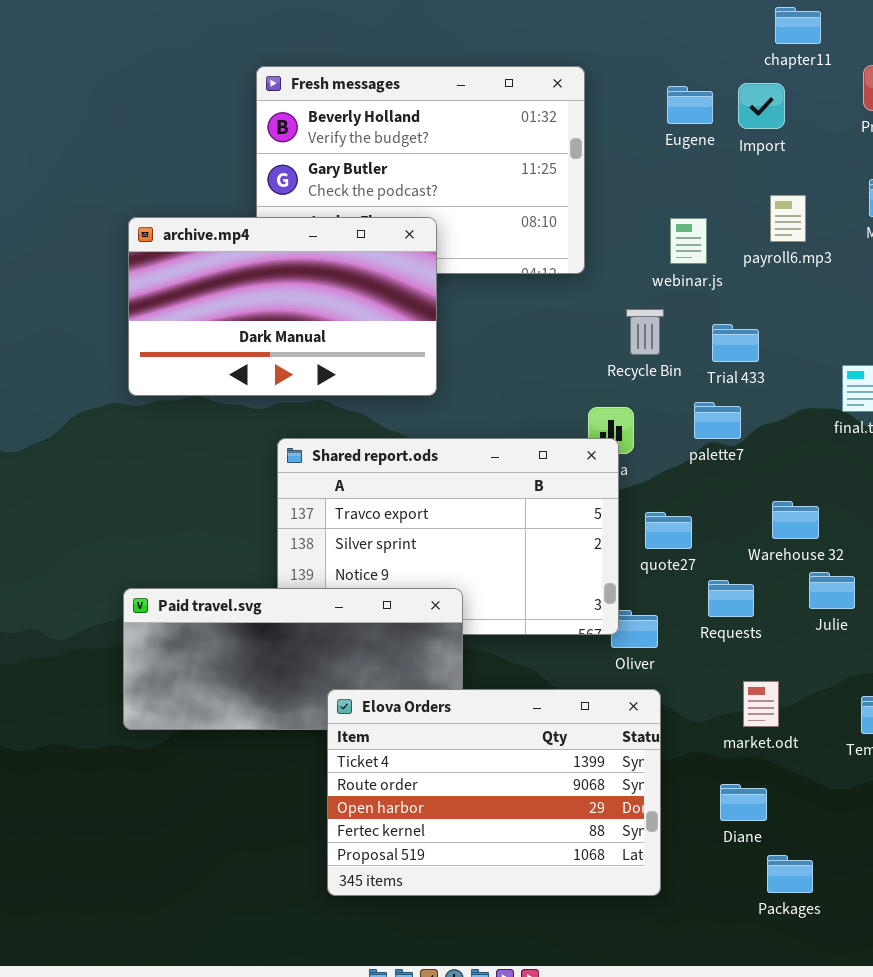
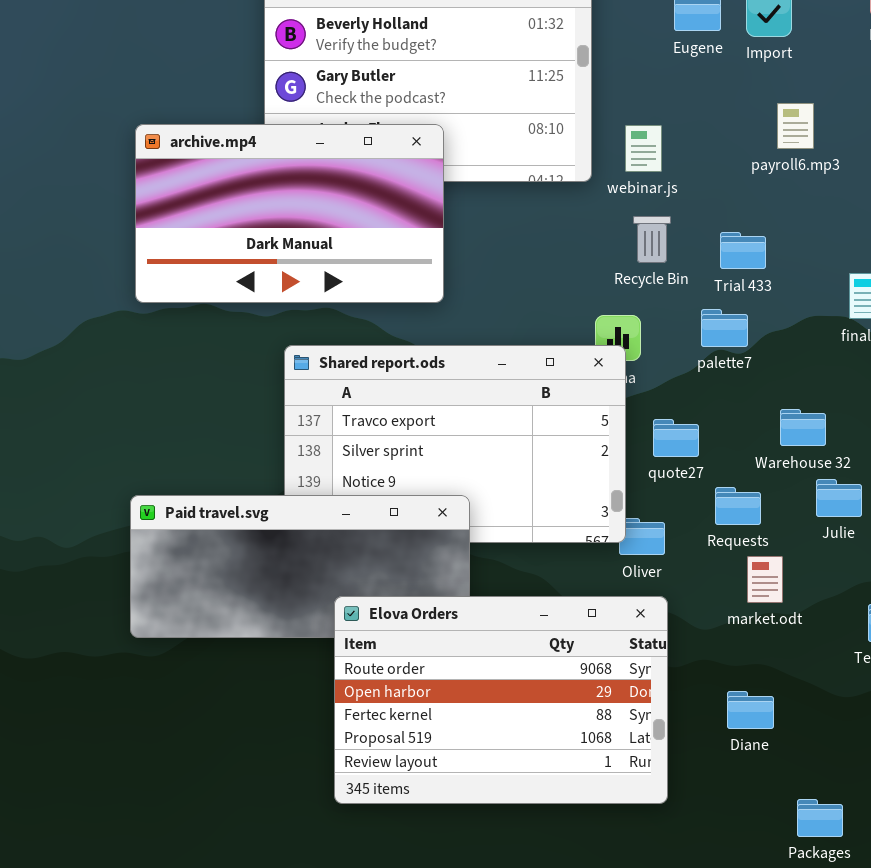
webinar.js: [670,218,707,264] -> [625,125,662,172], moved
market.odt: [743,681,779,727] -> [747,556,783,603], moved
Elova Orders: [327,689,661,896] -> [334,596,668,804], scrolled down 1 row
Packages: [767,855,813,893] -> [797,799,843,837], moved

